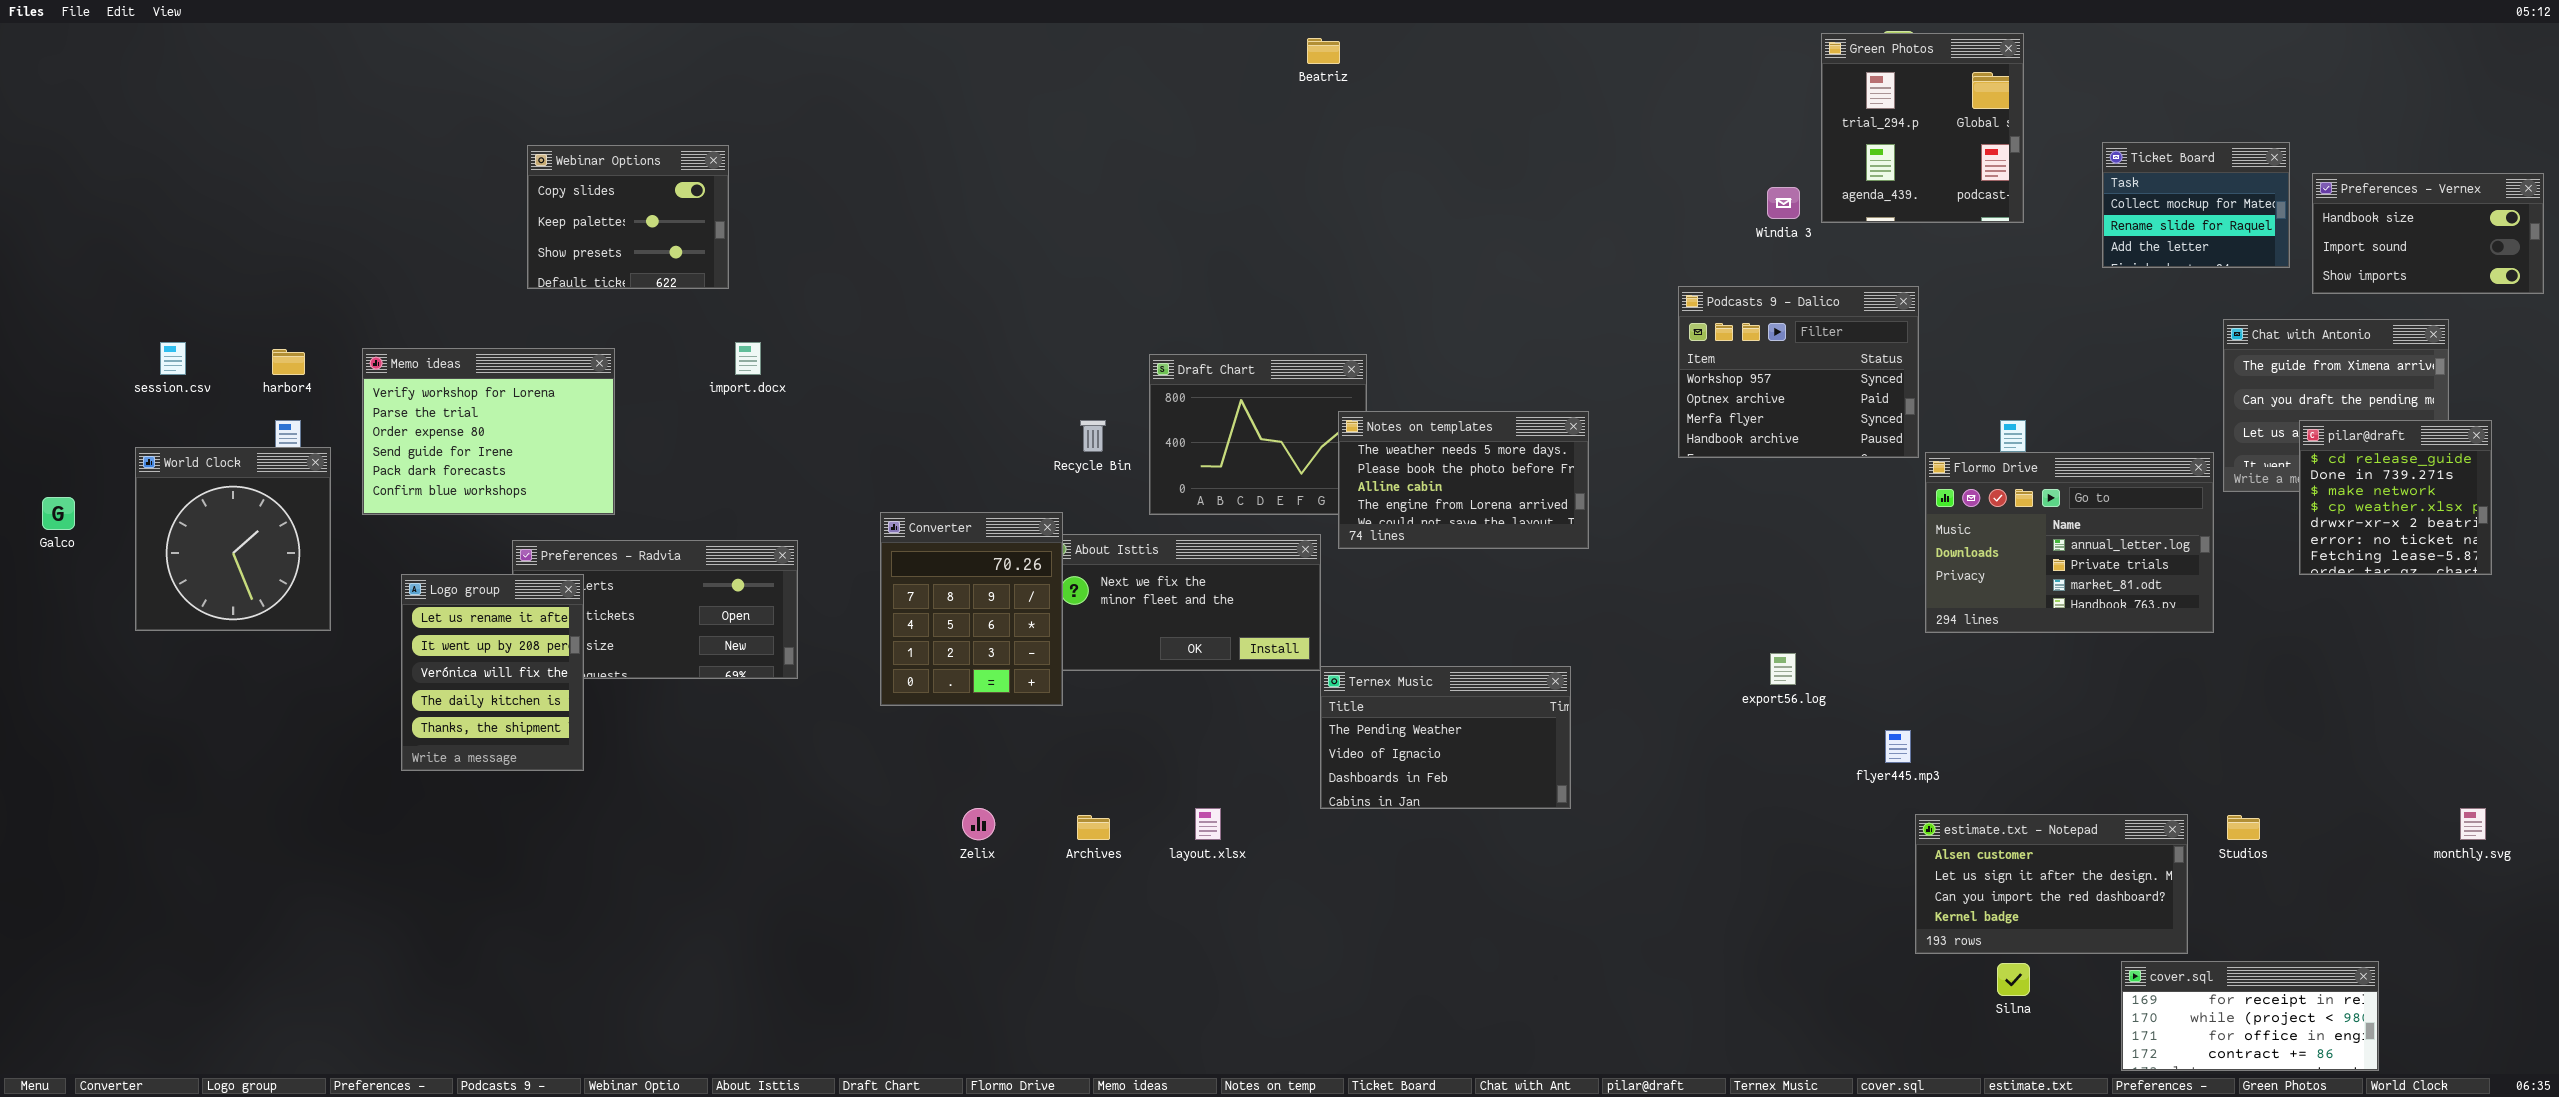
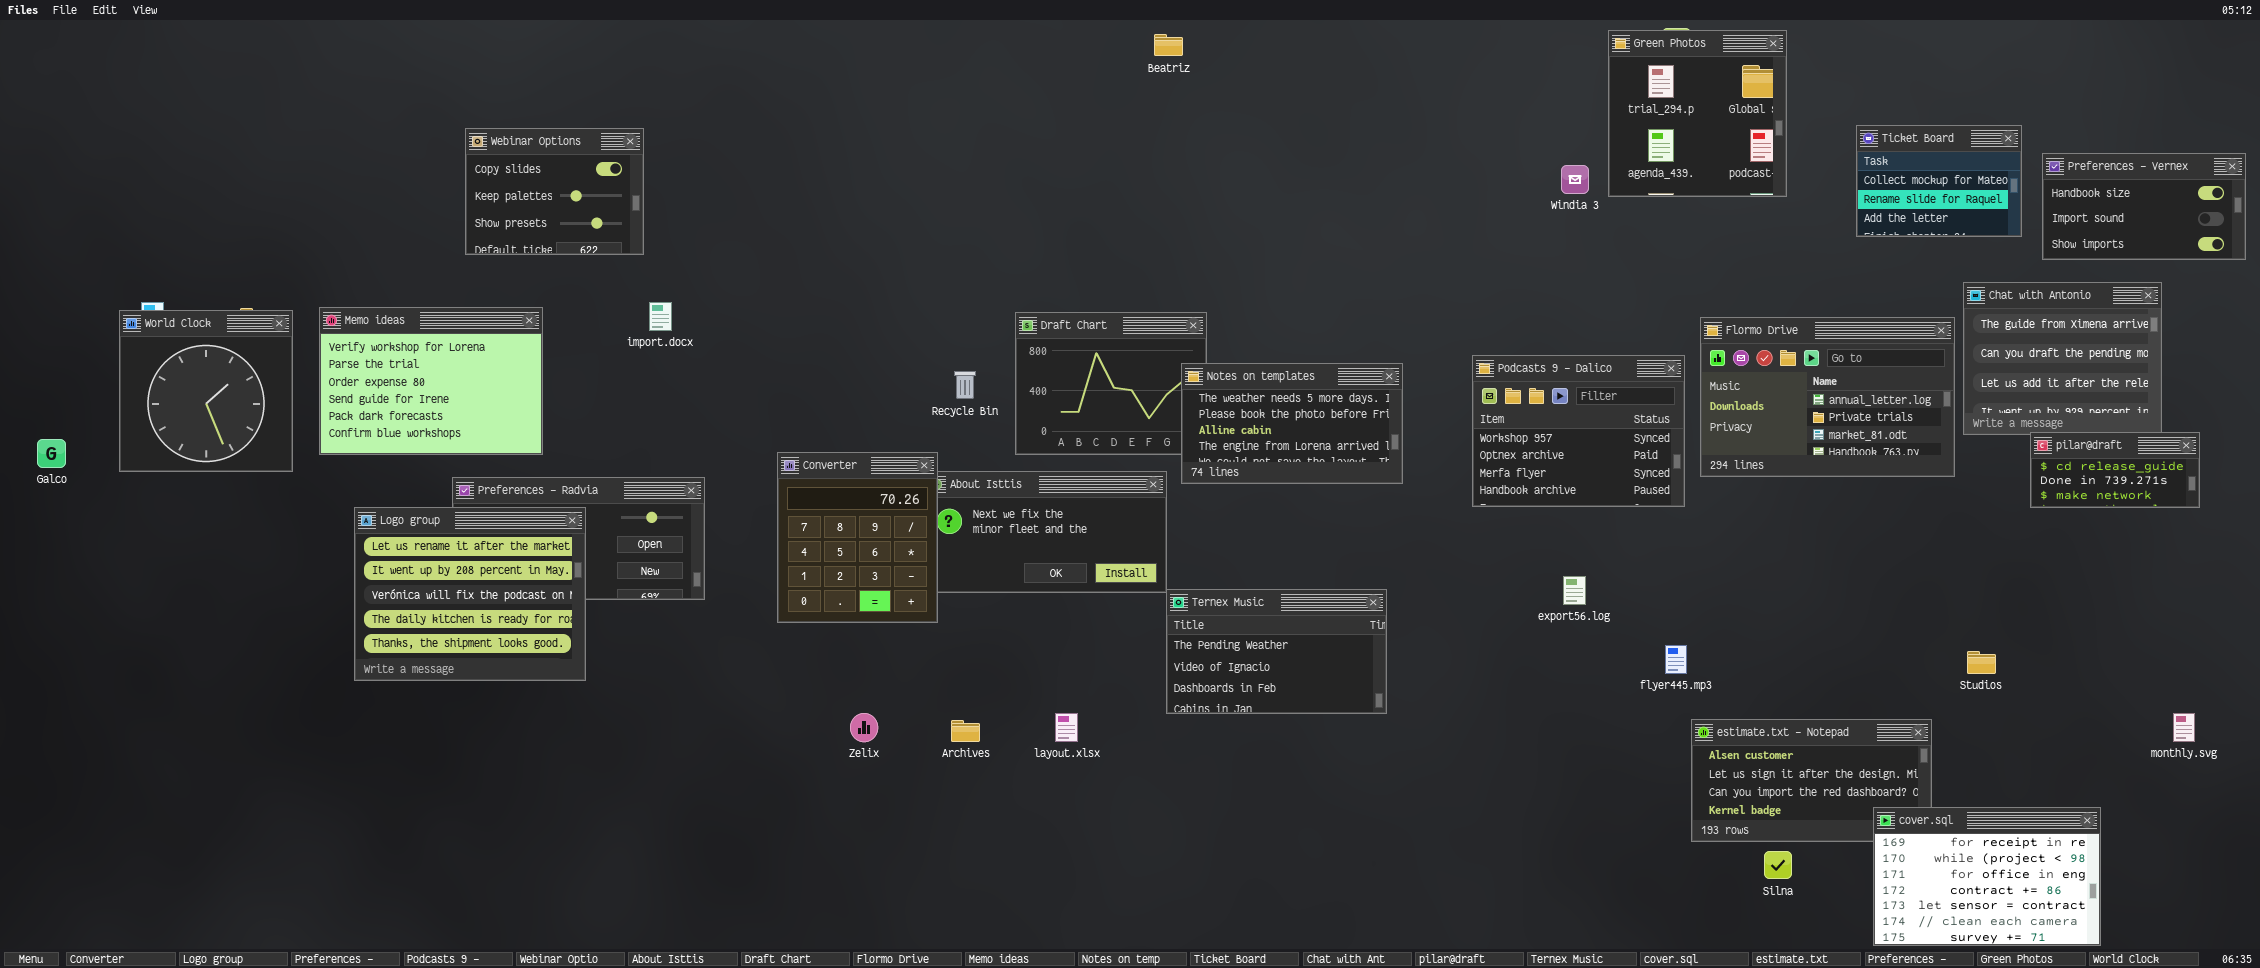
Podcasts 9 - Dalico: [1678,286,1919,458] -> [1472,355,1685,507], moved
pilar@draft: [2299,420,2492,575] -> [2030,432,2200,508], resized
World Clock: [135,447,331,631] -> [119,310,293,472], moved
Flormo Drive: [1925,452,2214,633] -> [1700,317,1955,477], moved
Logo group: [401,574,584,771] -> [354,507,586,681], resized
Studios: [2227,815,2260,840] -> [1967,651,1996,674], moved
cover.sql: [2121,961,2379,1071] -> [1873,807,2101,946], resized

